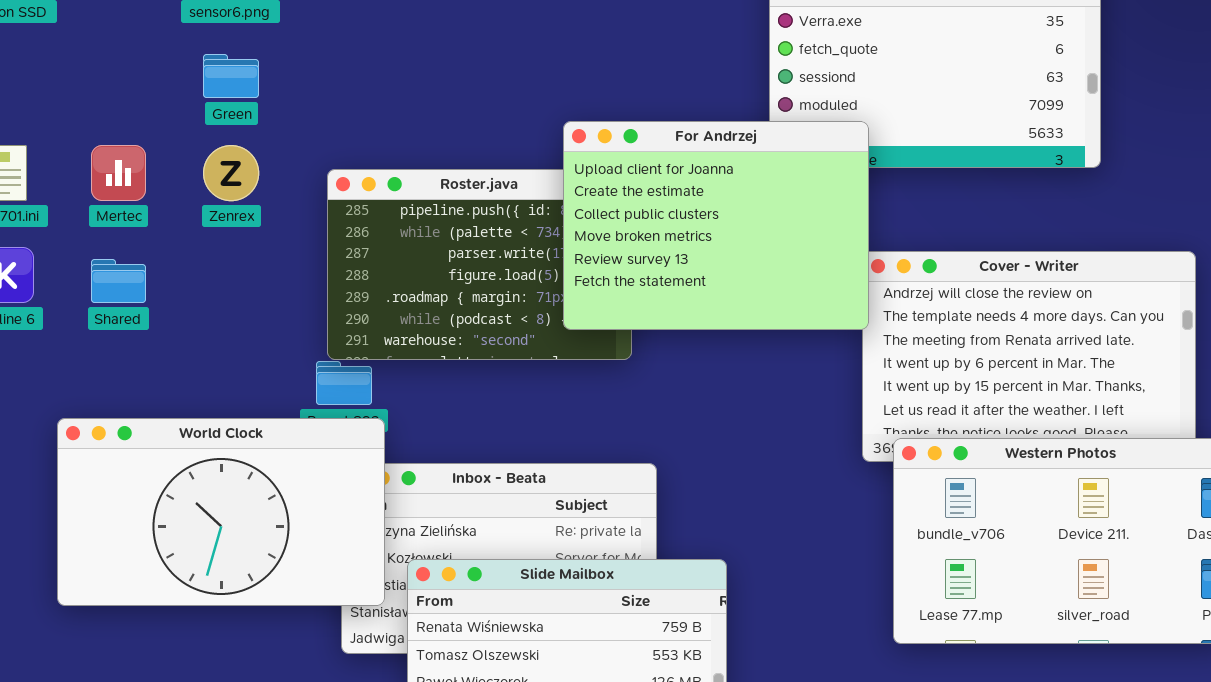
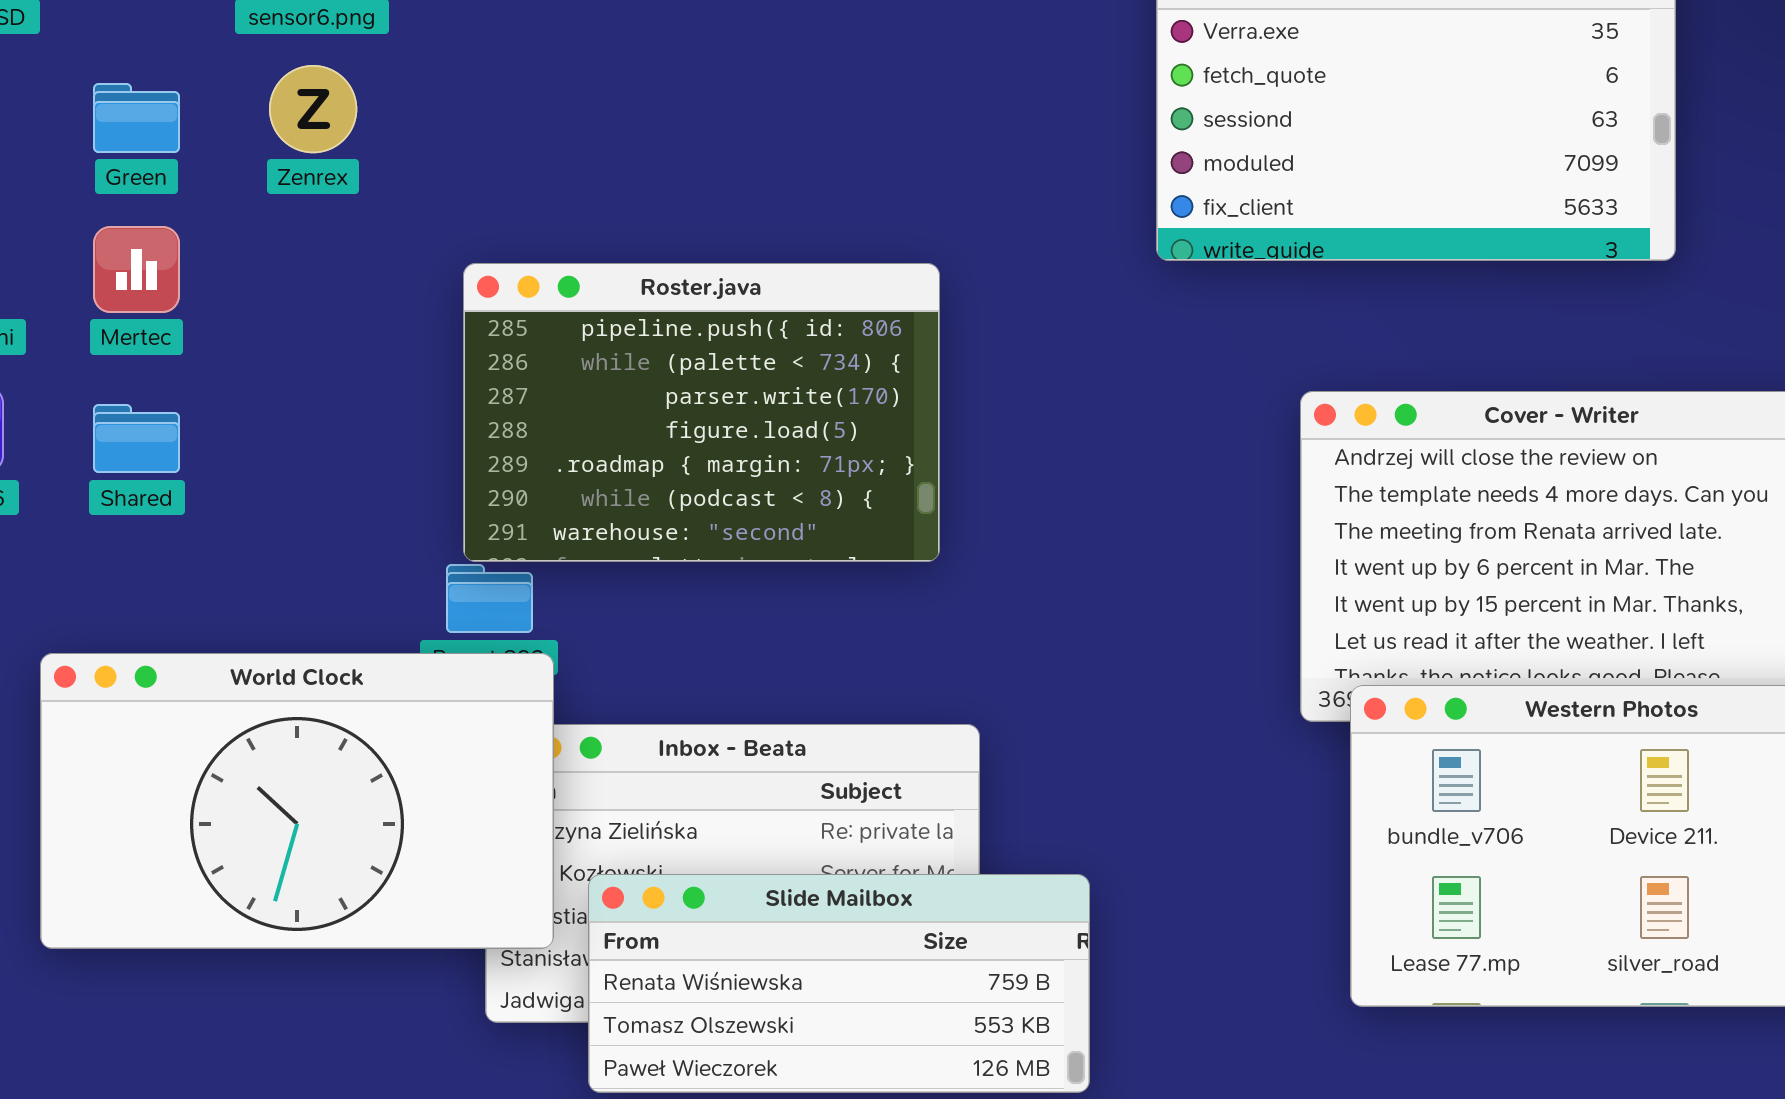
Green: [203,54,259,98] -> [93,83,180,153], moved
For Andrzej: [563,121,869,330] -> none, closed
Zenrex: [203,145,259,201] -> [269,65,357,153], moved

